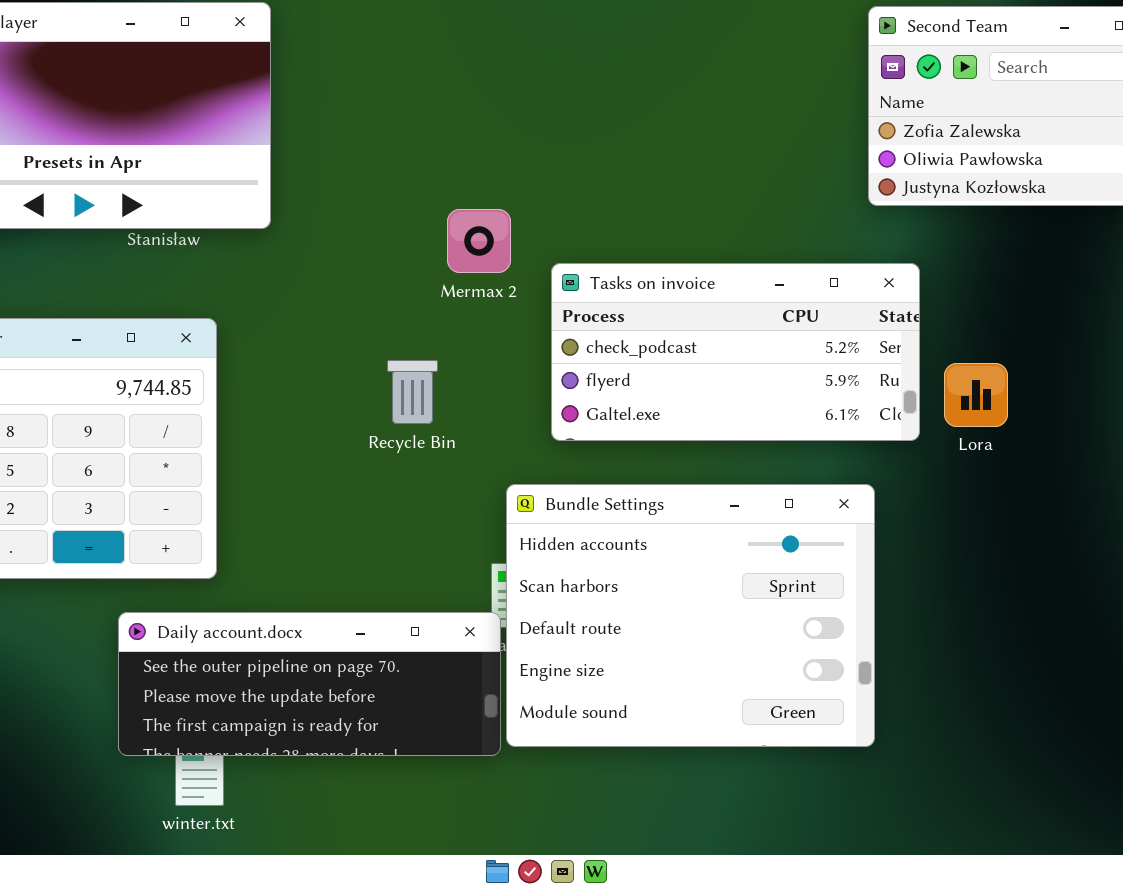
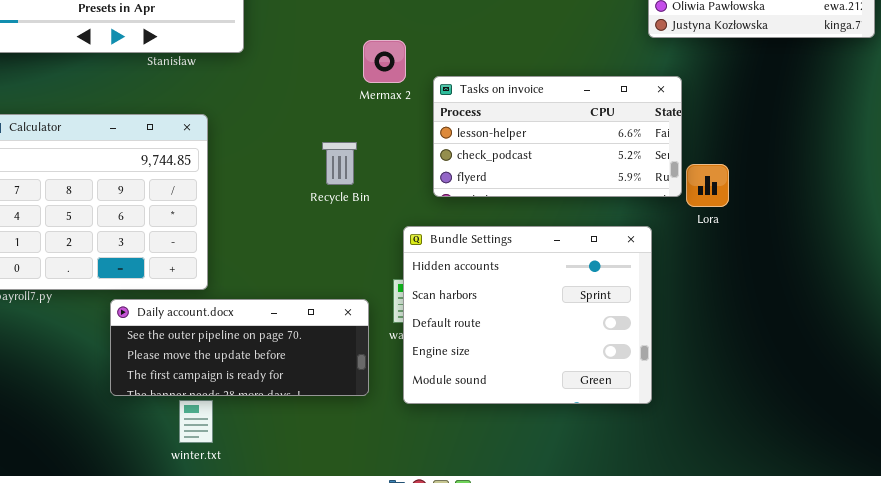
Tasks on invoice: [551,263,920,441] -> [433,76,682,197], scrolled up 1 row
Lora: [944,363,1008,427] -> [686,164,729,207], moved
Daily account.docx: [118,612,501,756] -> [110,299,369,396], moved

